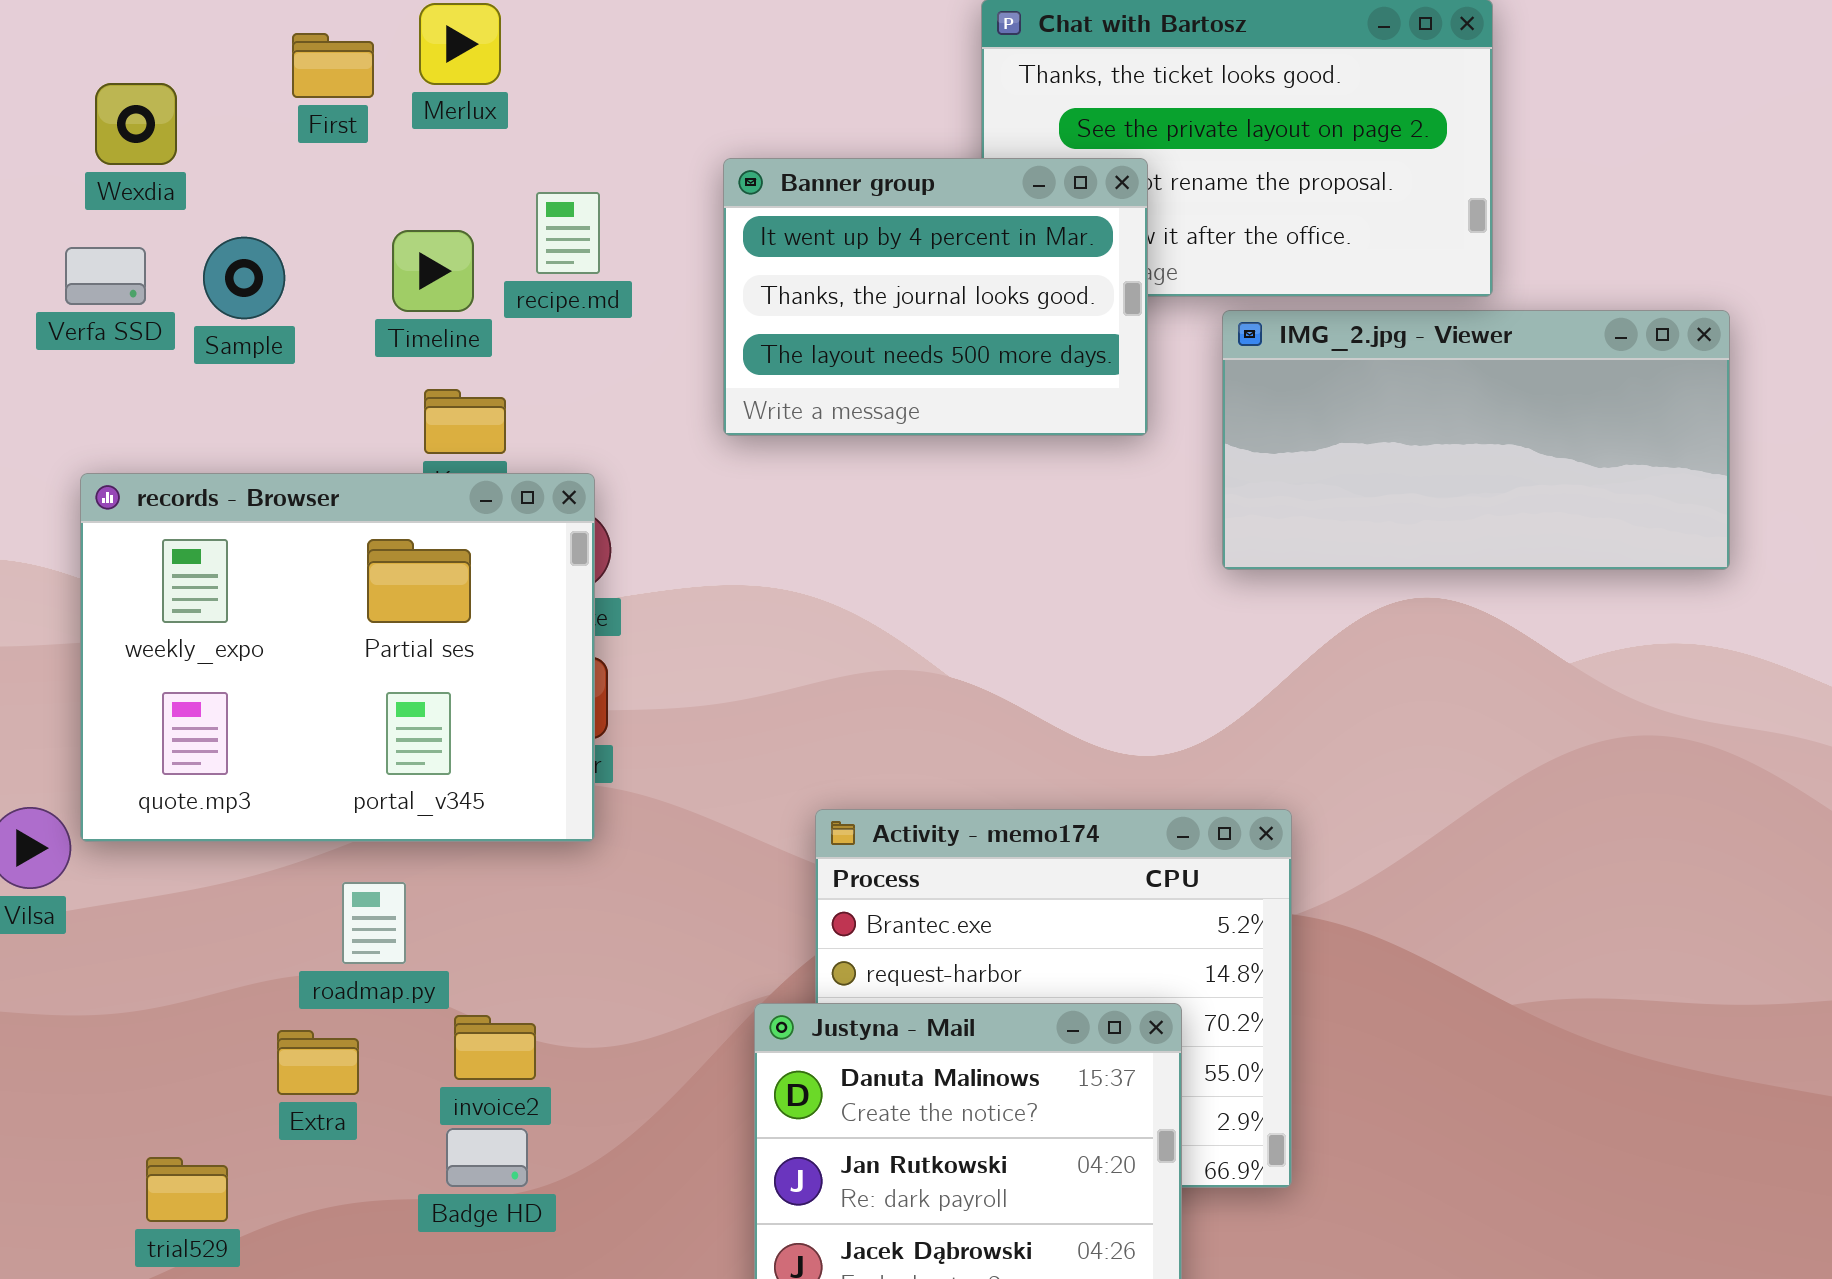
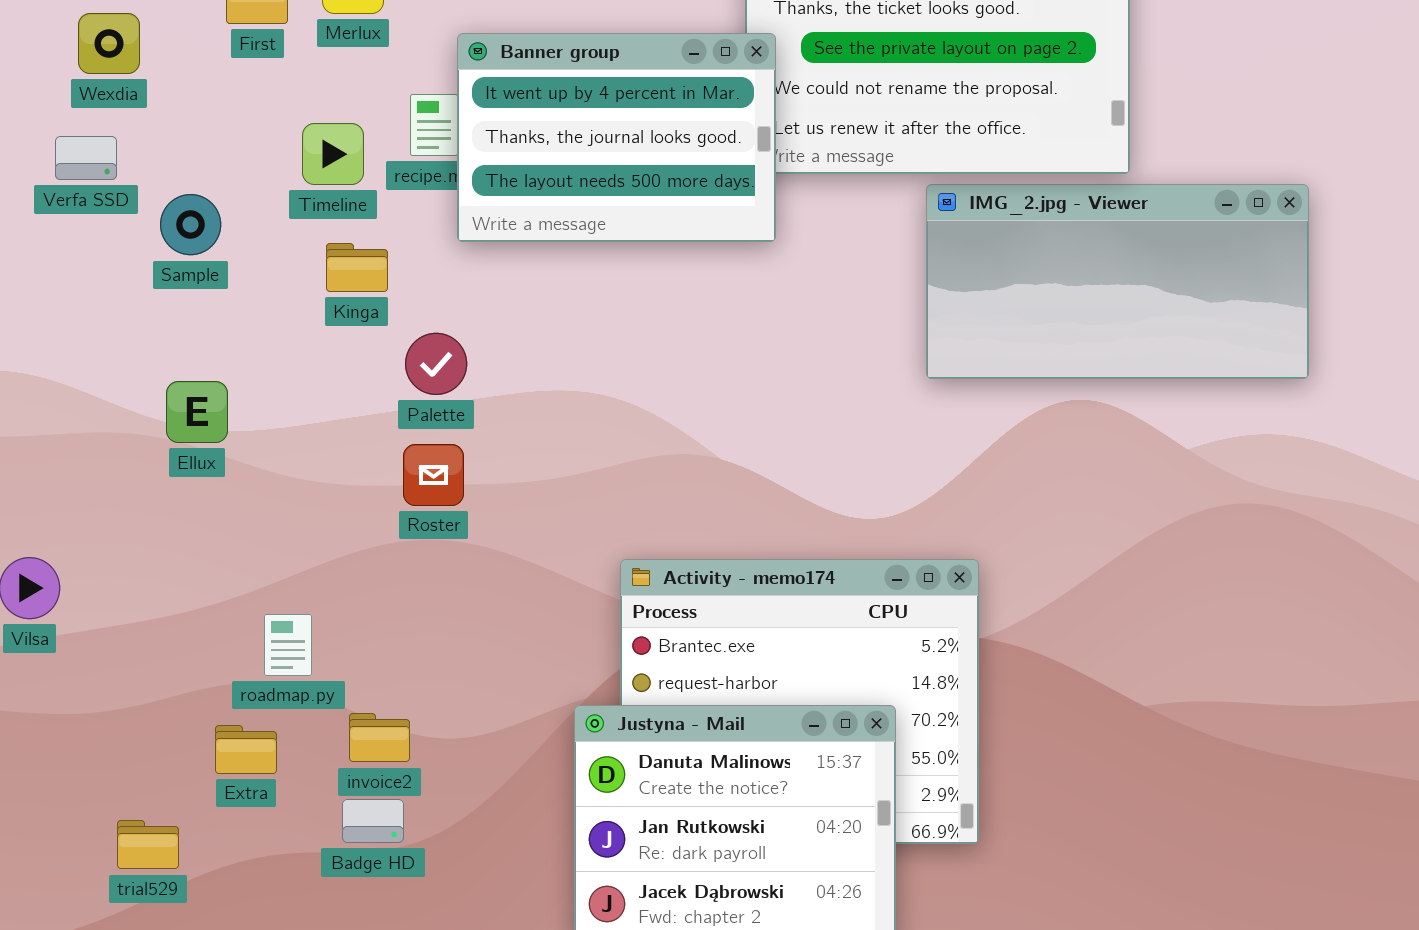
Banner group: [723,158,1148,436] -> [457,33,776,242], moved
Sample: [203,237,285,319] -> [160,194,221,255], moved
records - Browser: [80,473,595,842] -> none, closed

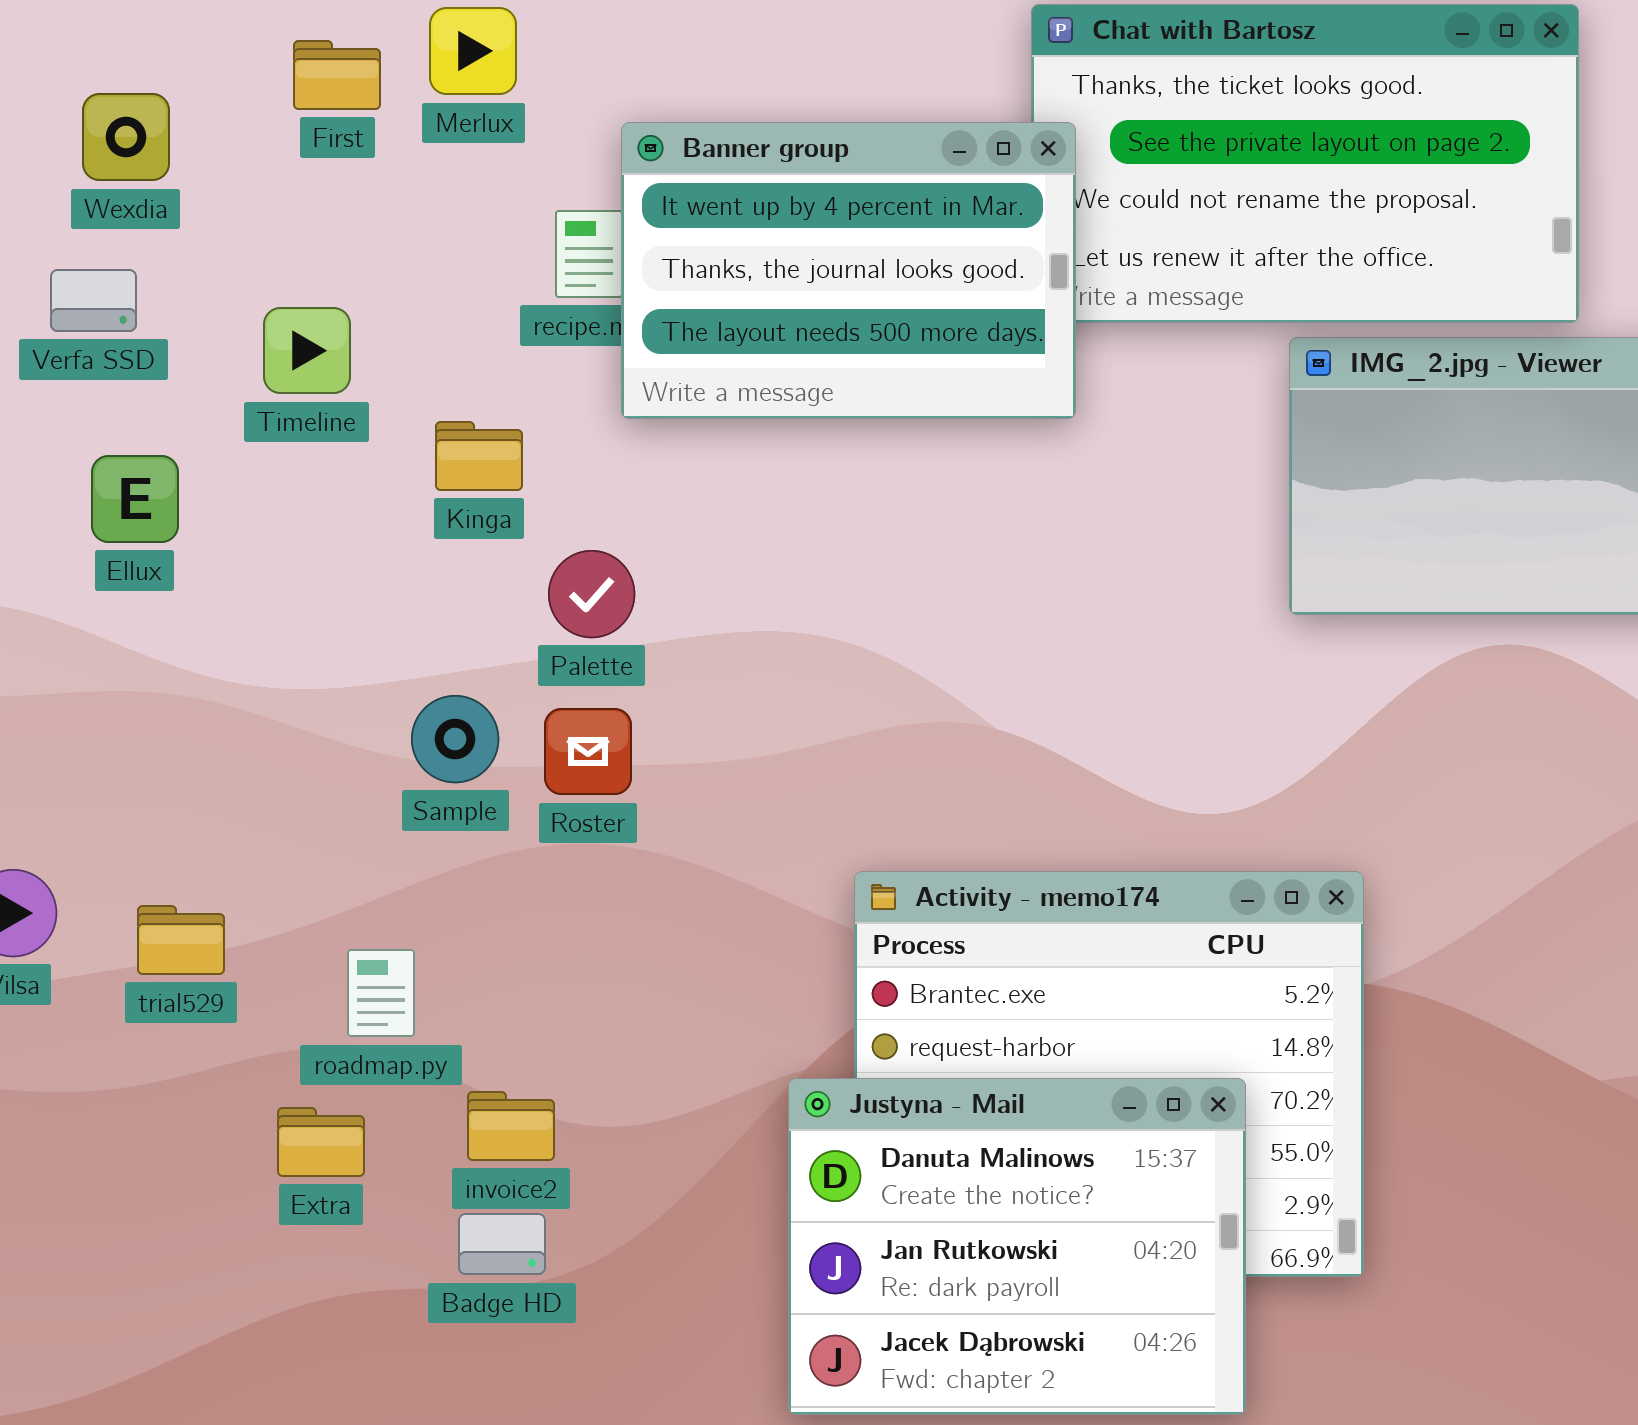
Timeline: [302,123,364,185] -> [263,307,351,394], moved
Sample: [160,194,221,255] -> [411,695,499,783], moved
Ellux: [166,381,228,443] -> [91,455,179,543], moved
trial529: [117,820,179,869] -> [137,905,225,975], moved

